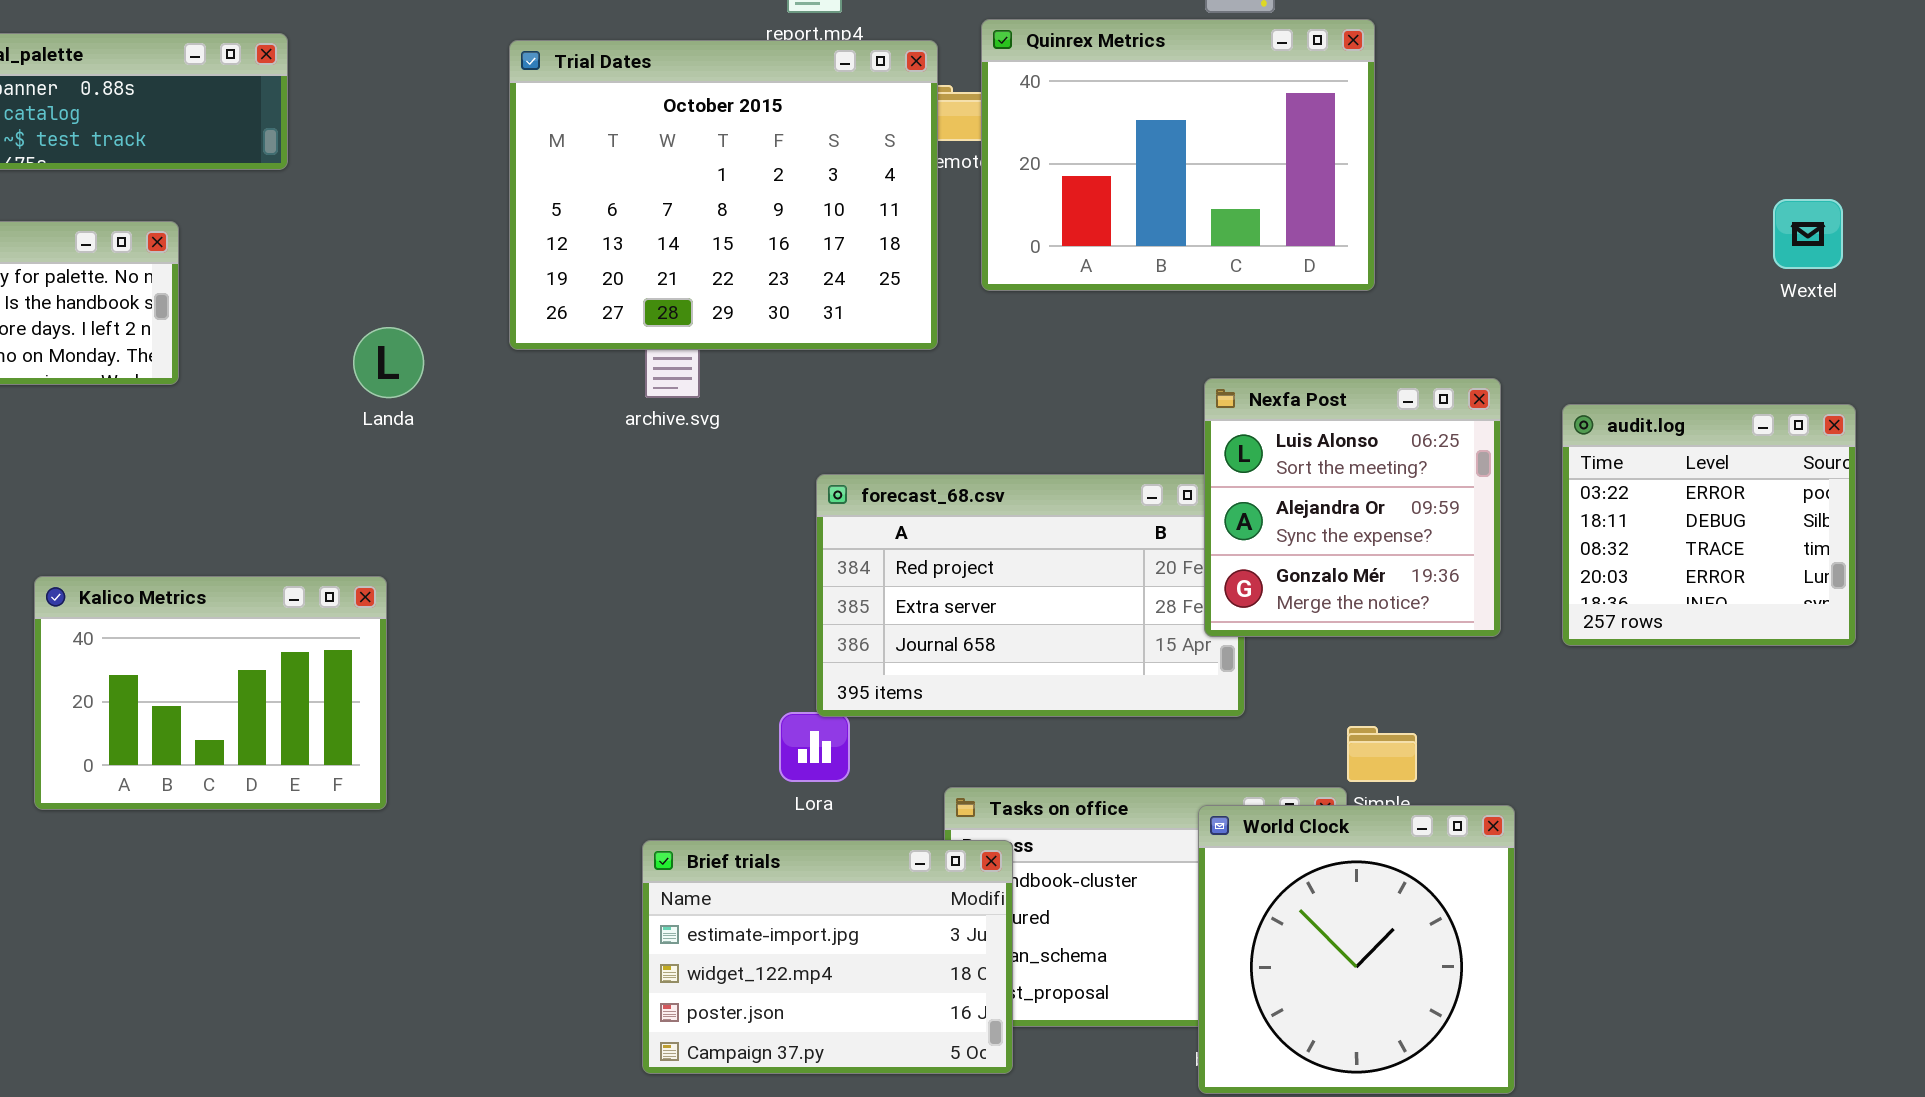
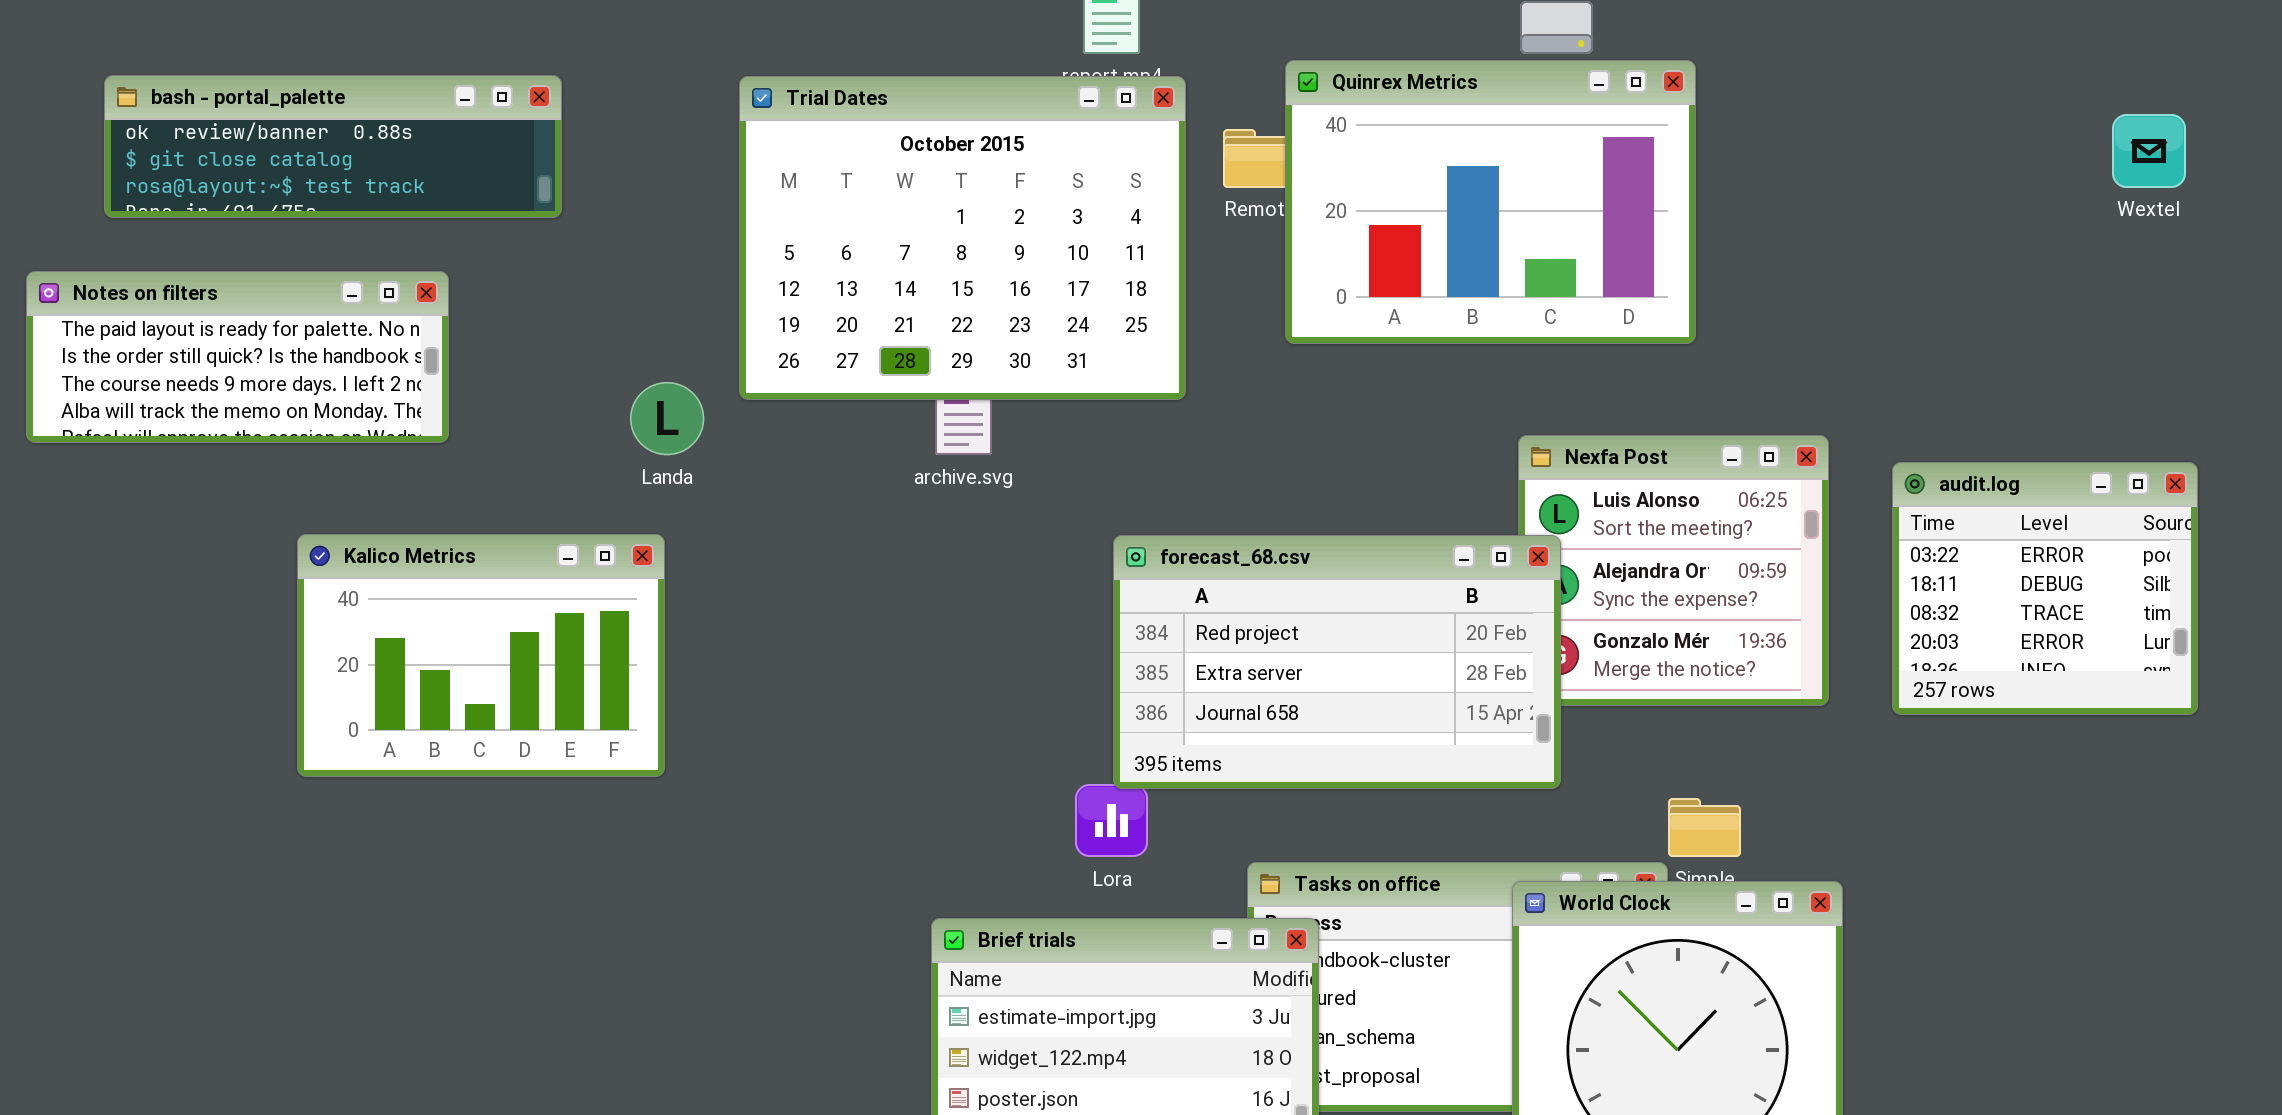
Trial Dates: [509,40,938,350] -> [739,76,1186,400], moved
Wextel: [1773,199,1843,269] -> [2112,114,2186,188], moved
forecast_68.csv: [816,474,1245,717] -> [1113,535,1561,789], raised
Kalico Metrics: [34,576,387,810] -> [297,534,665,777], moved

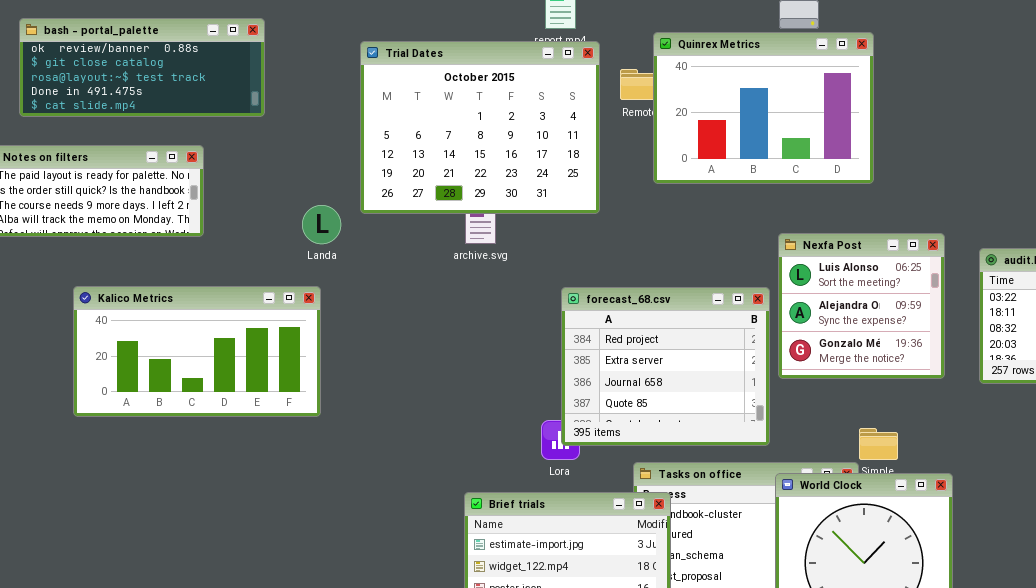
bash - portal_palette: [104,75,562,218] -> [19,18,265,117], resized
Kalico Metrics: [297,534,665,777] -> [73,286,321,417], resized
forecast_68.csv: [1113,535,1561,789] -> [561,287,770,446], resized

